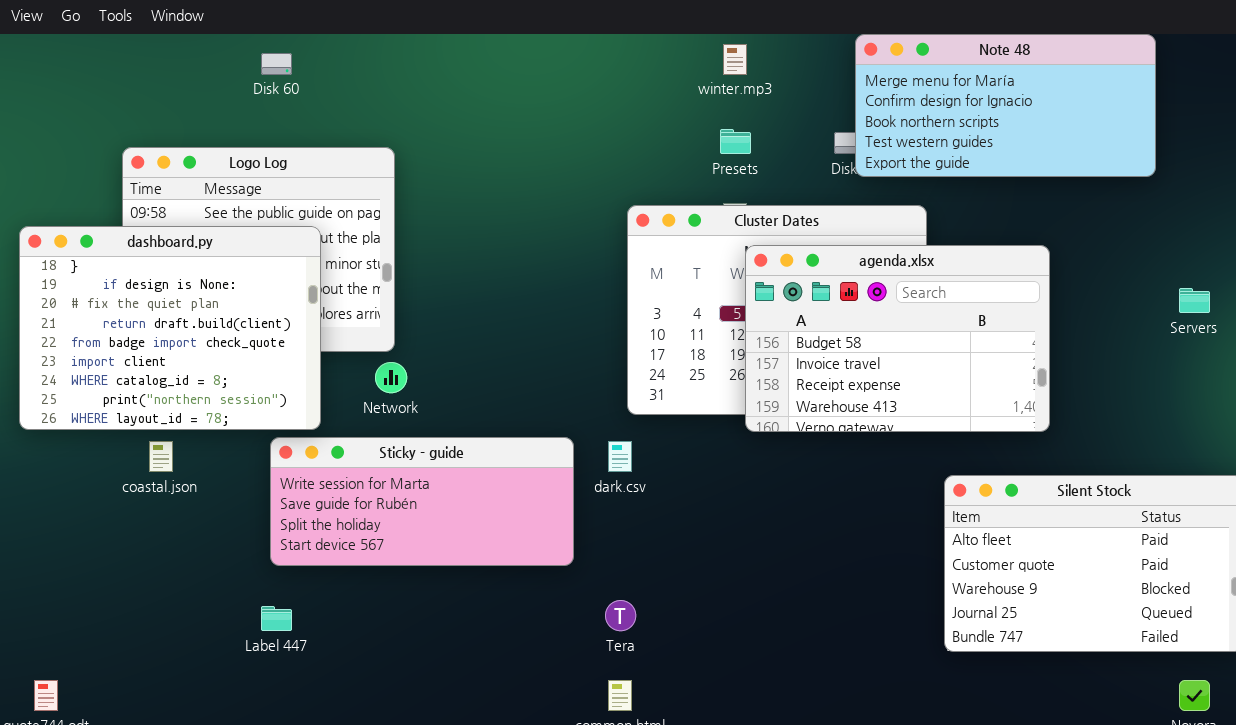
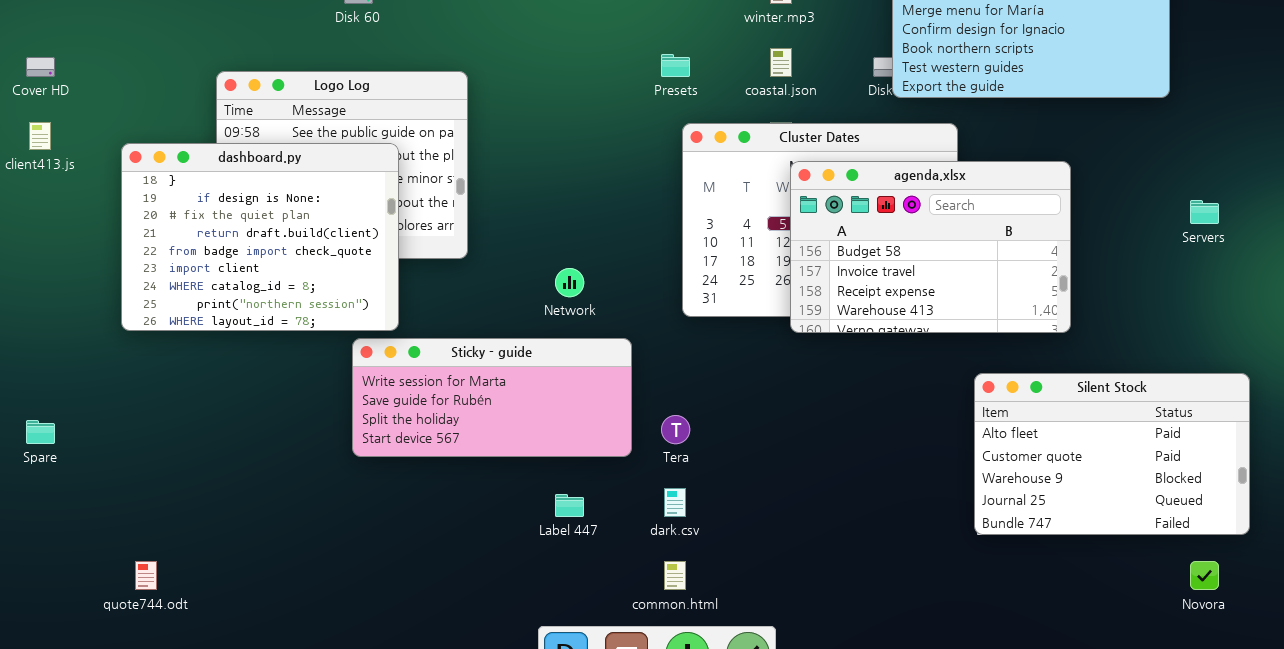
Presets: [720,129,751,154] -> [661,54,690,77], moved
Network: [375,362,407,393] -> [555,268,584,297], moved
coastal.json: [149,441,173,472] -> [770,48,792,77], moved
dark.csv: [608,441,632,472] -> [664,488,686,517], moved
Tera: [605,600,636,631] -> [661,415,690,444], moved
Label 447: [261,606,292,631] -> [555,494,584,517], moved

